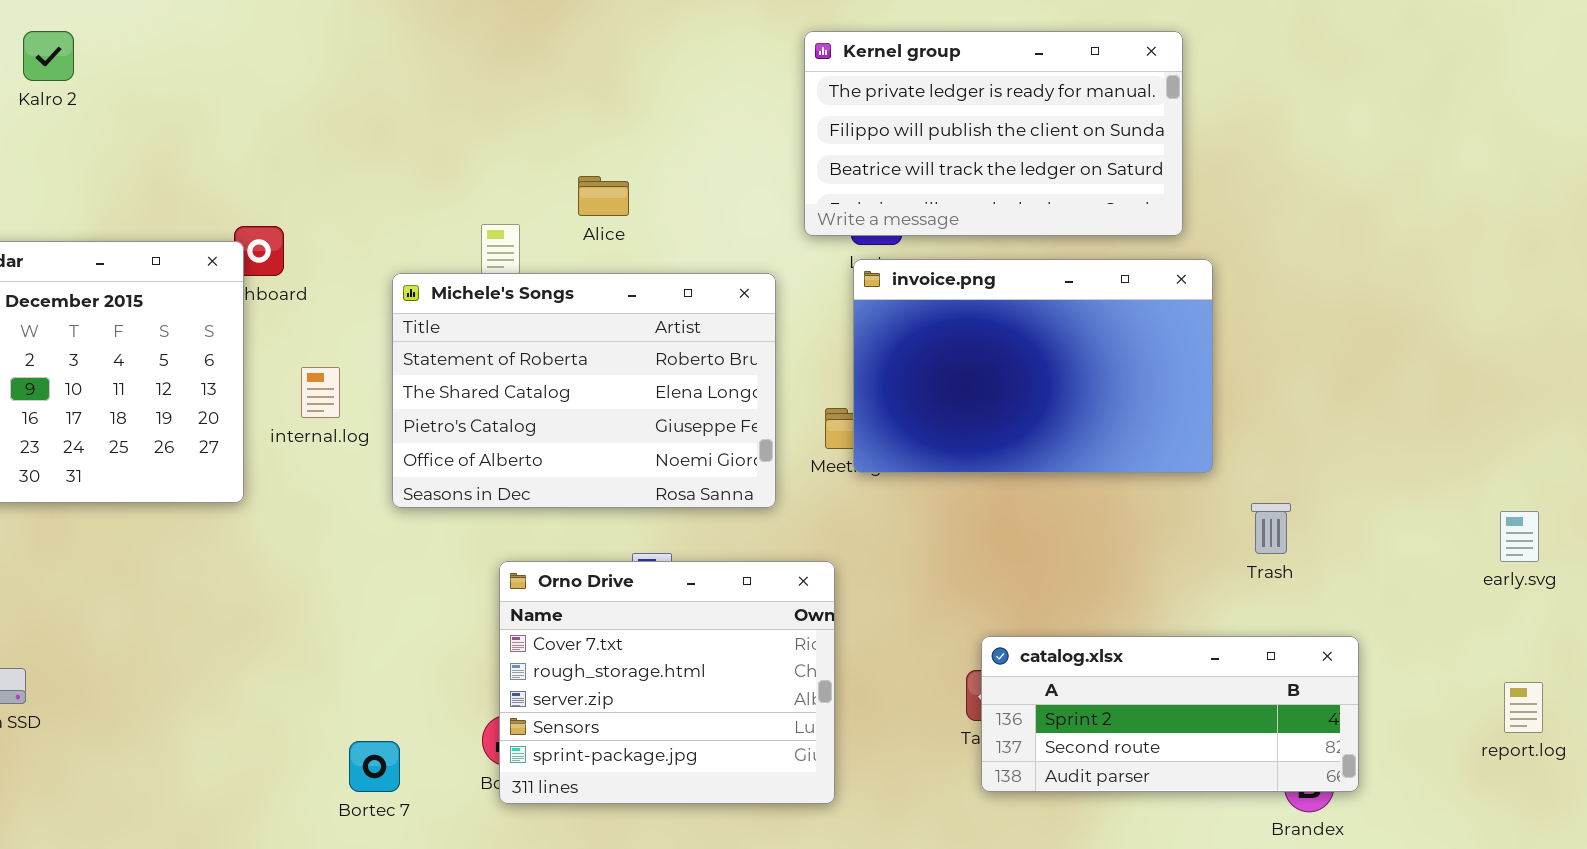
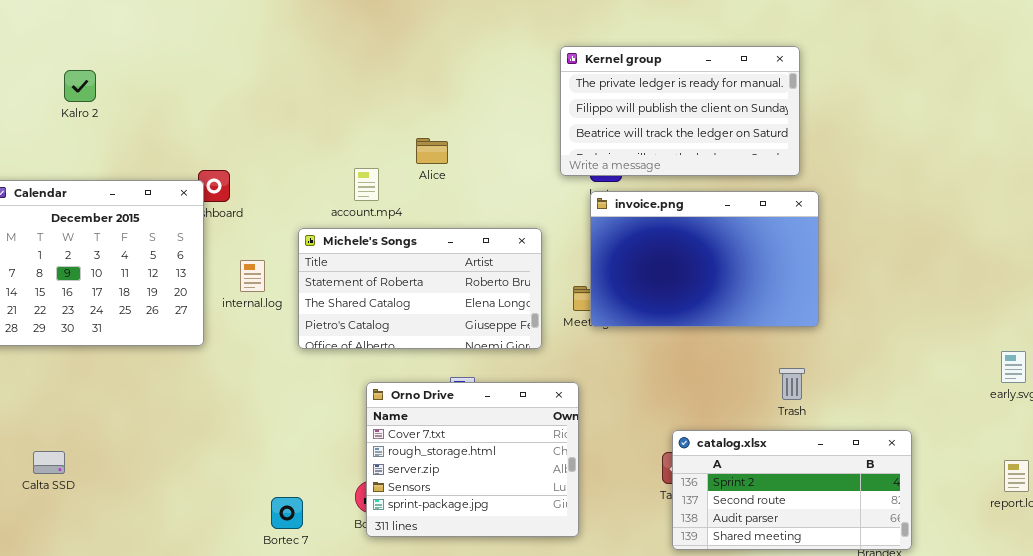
Kalro 2: [23,31,74,81] -> [64,70,96,102], moved
Michele's Songs: [392,273,776,508] -> [298,228,542,349], resized
Trash: [1251,503,1291,554] -> [779,368,805,400], moved
catalog.xlsx: [981,636,1359,792] -> [672,430,912,550], resized

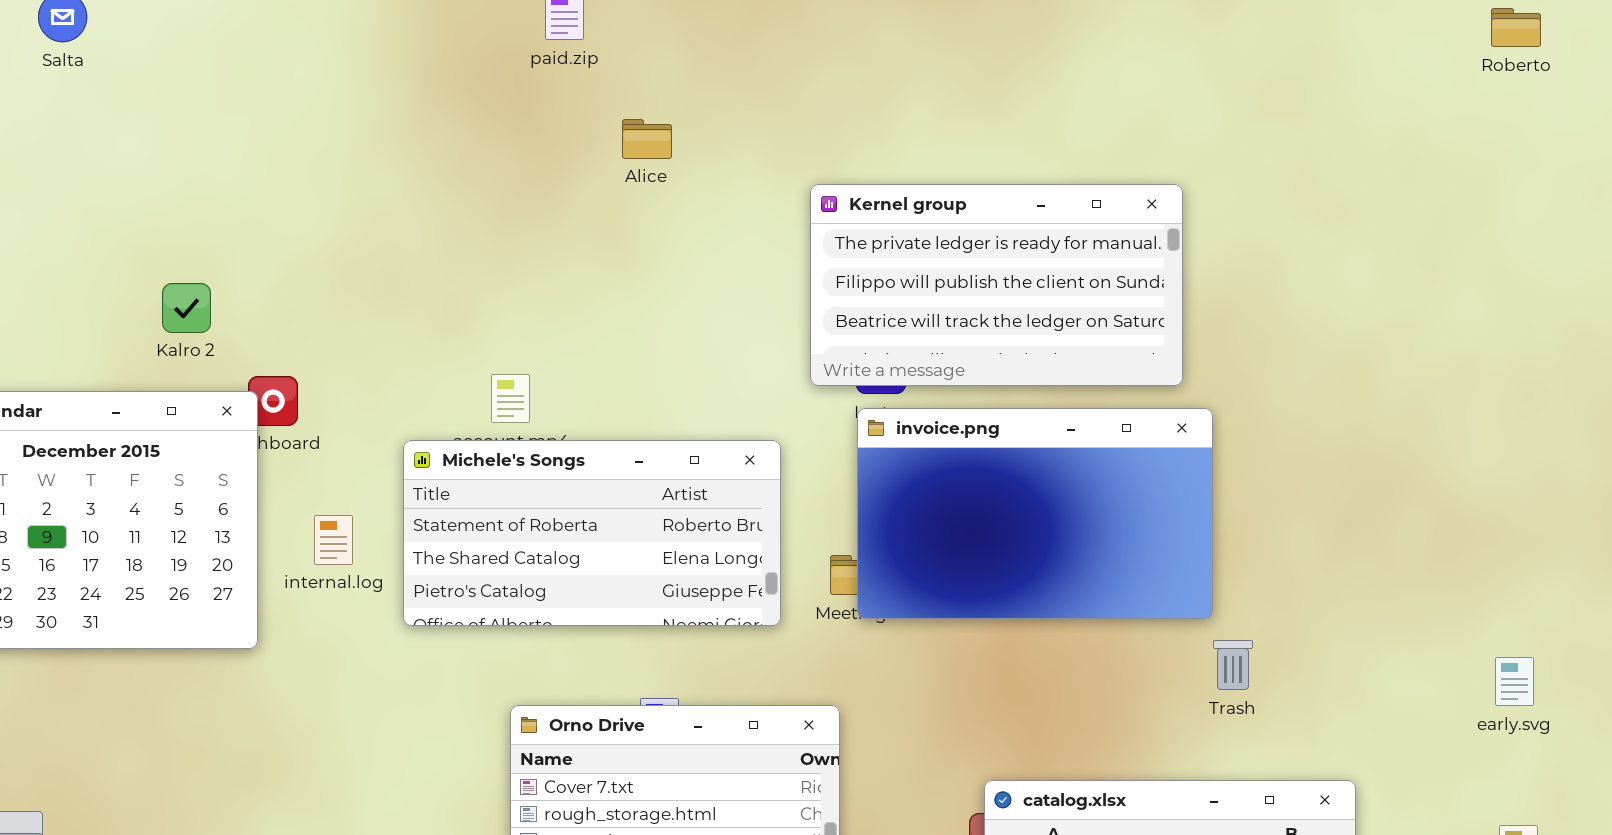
Kalro 2: [64,70,96,102] -> [162,283,211,333], moved
Alice: [416,138,448,164] -> [622,119,672,159], moved
Michele's Songs: [298,228,542,349] -> [403,440,781,626], moved
Trash: [779,368,805,400] -> [1213,640,1253,690], moved

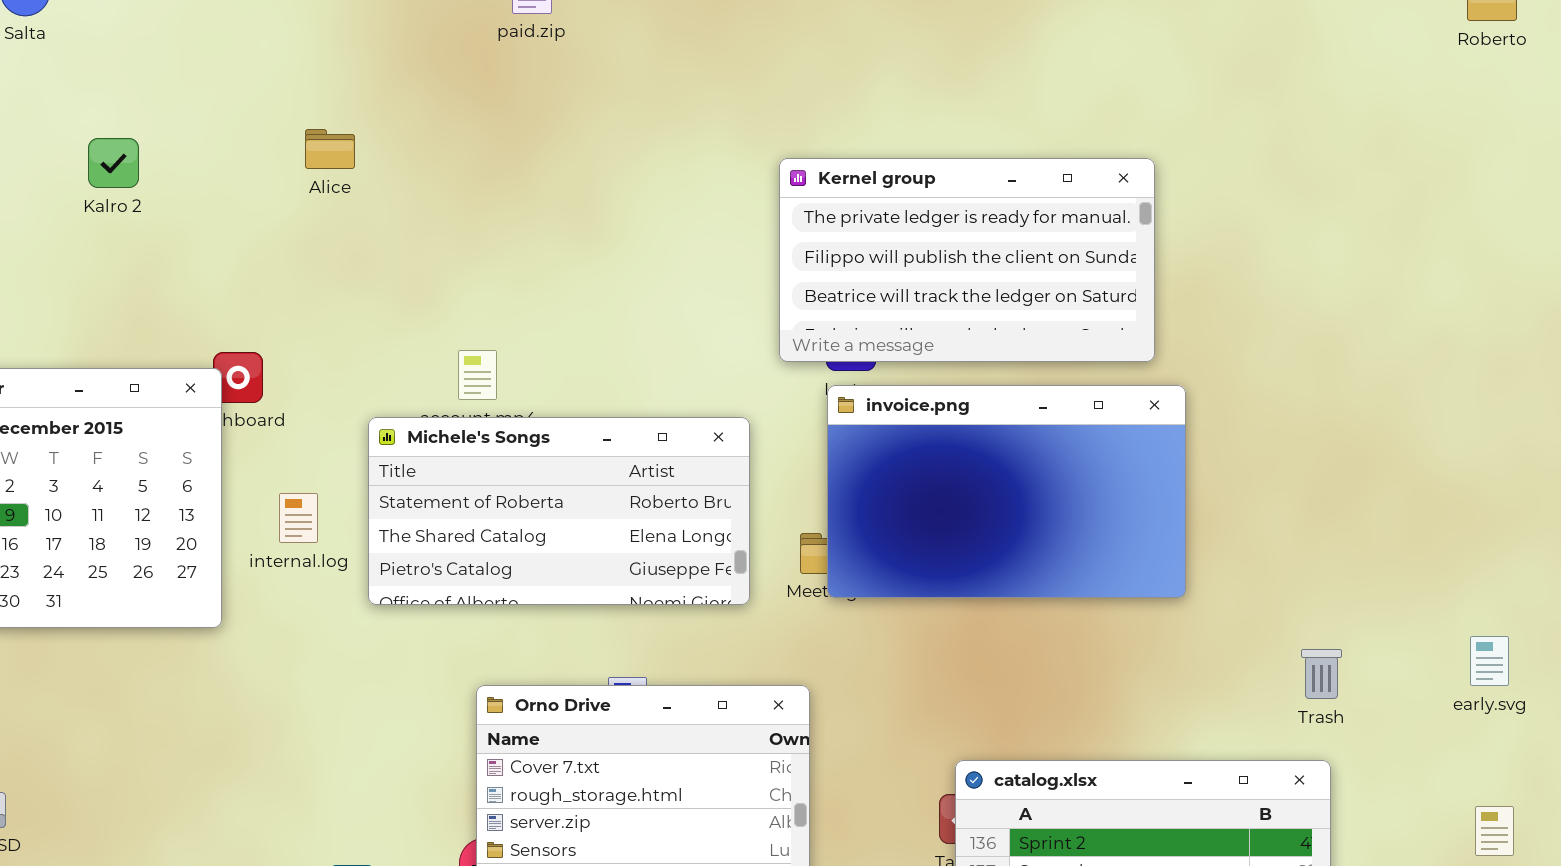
Alice: [622,119,672,159] -> [305,129,355,169], moved
Kalro 2: [162,283,211,333] -> [88,138,139,188], moved
Trash: [1213,640,1253,690] -> [1301,649,1342,699], moved

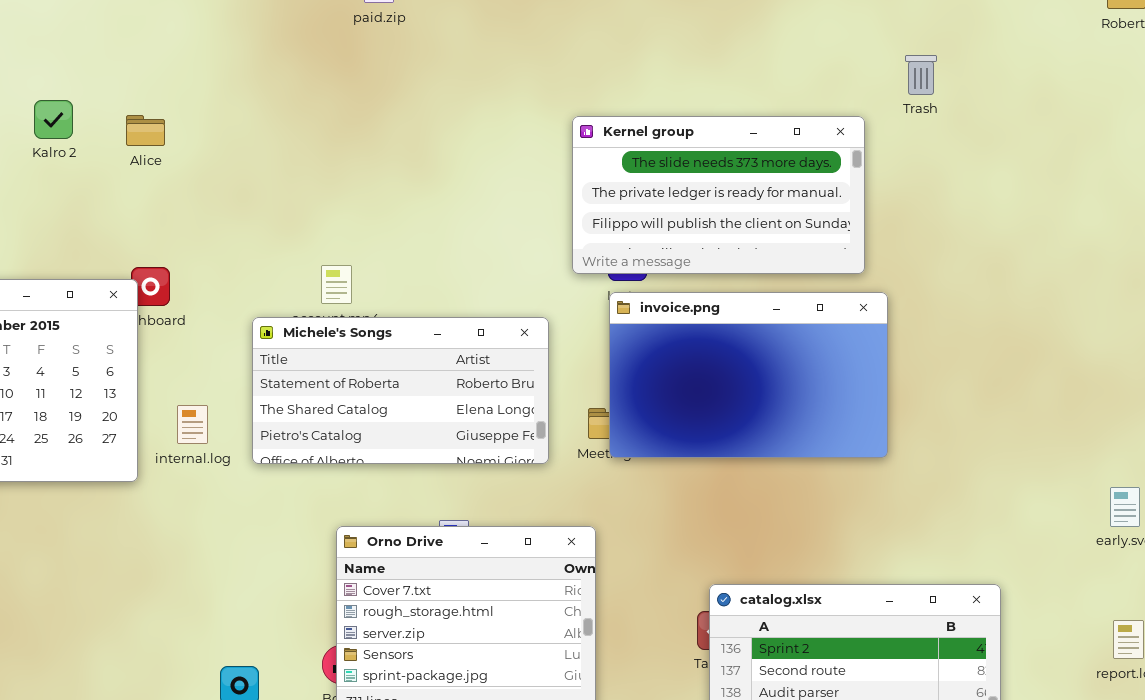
Alice: [305,129,355,169] -> [126,115,165,146], moved
Kernel group: [779,158,1155,362] -> [572,116,865,274], scrolled up 1 row
internal.log: [279,493,318,543] -> [177,405,208,444], moved
Trash: [1301,649,1342,699] -> [905,55,937,95], moved

